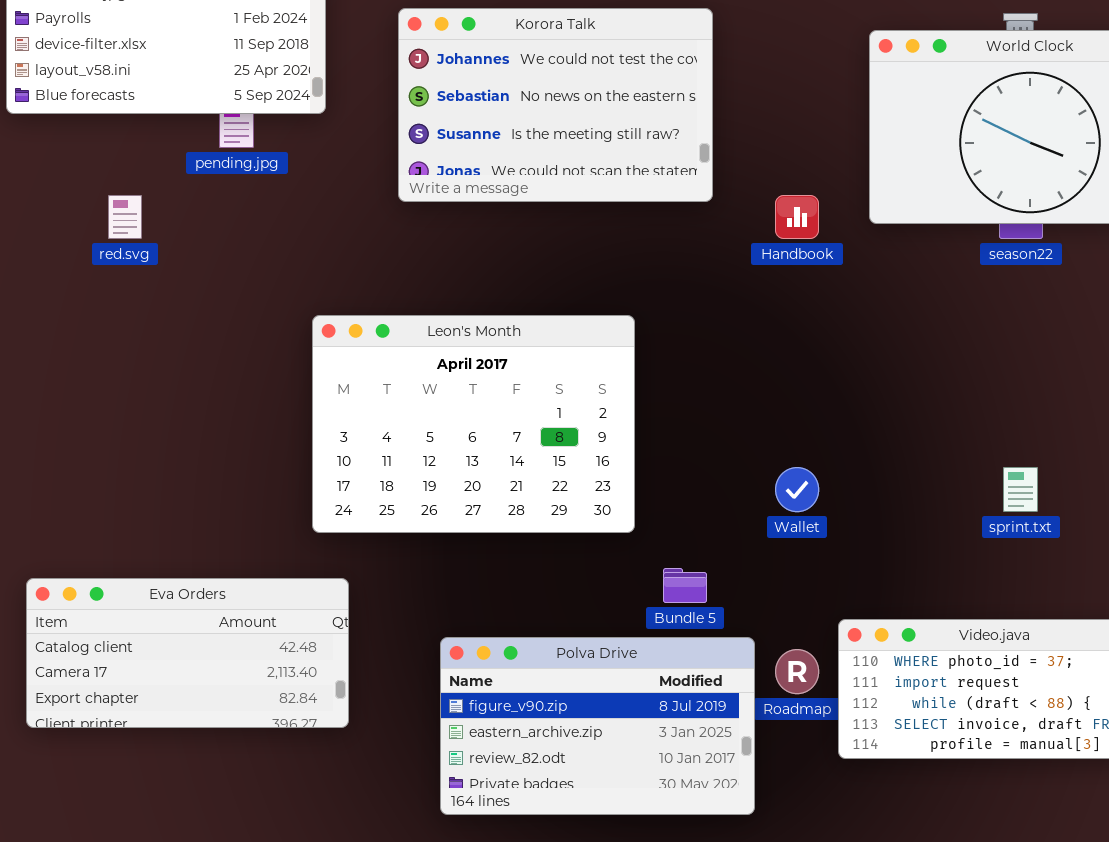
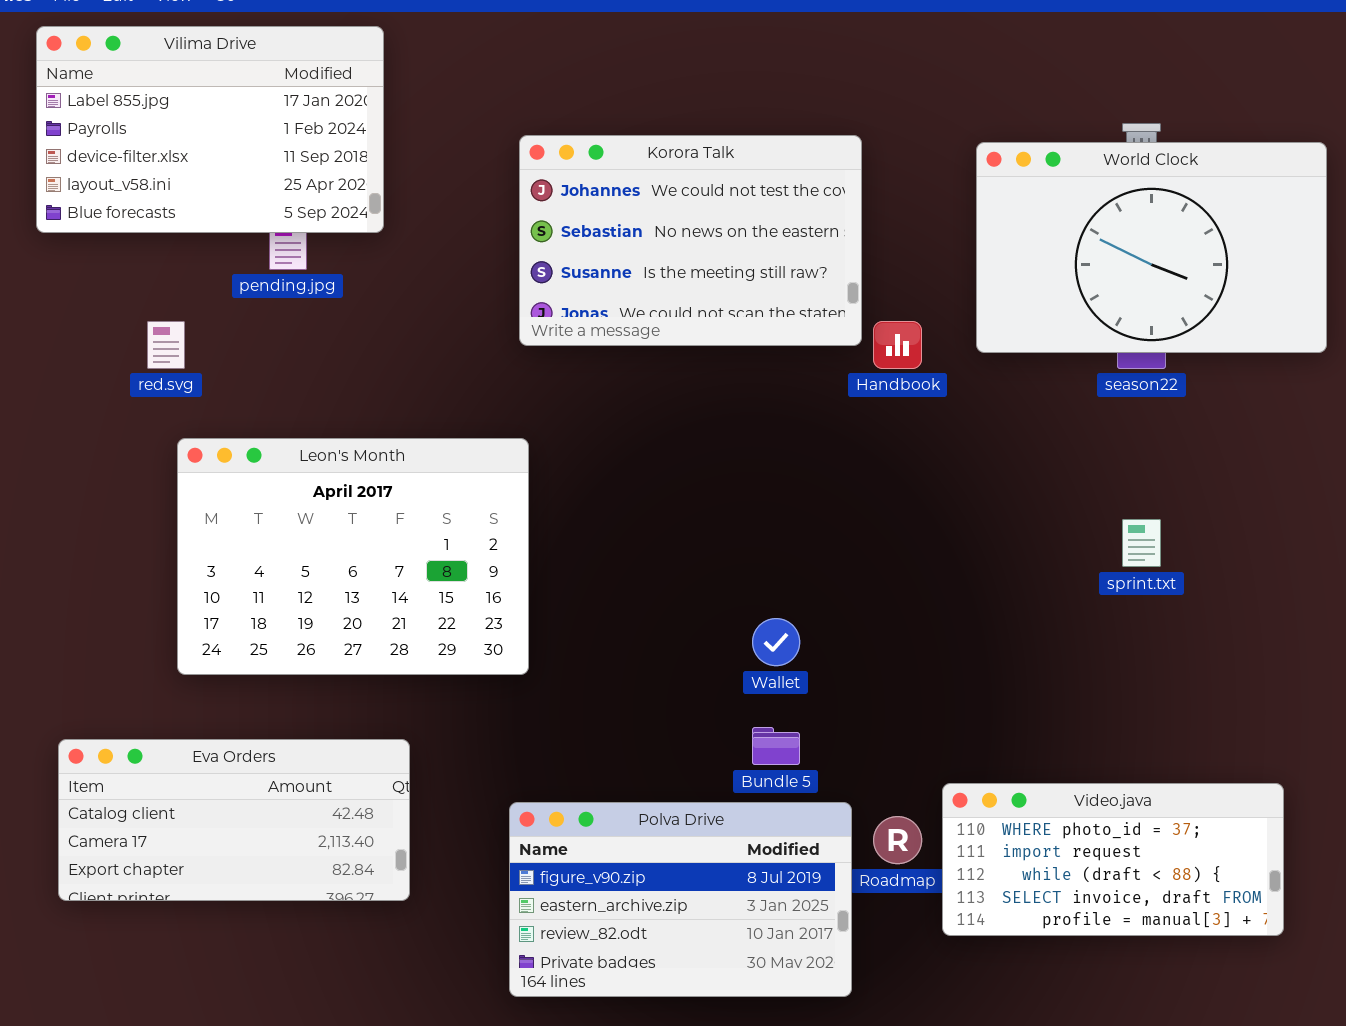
Korora Talk: [398,8,713,202] -> [519,135,862,346], moved
Leon's Month: [312,315,635,533] -> [177,438,529,675], moved
Wallet: [775,467,819,512] -> [752,618,800,666], moved
sprint.txt: [1003,467,1038,512] -> [1122,519,1161,567], moved

